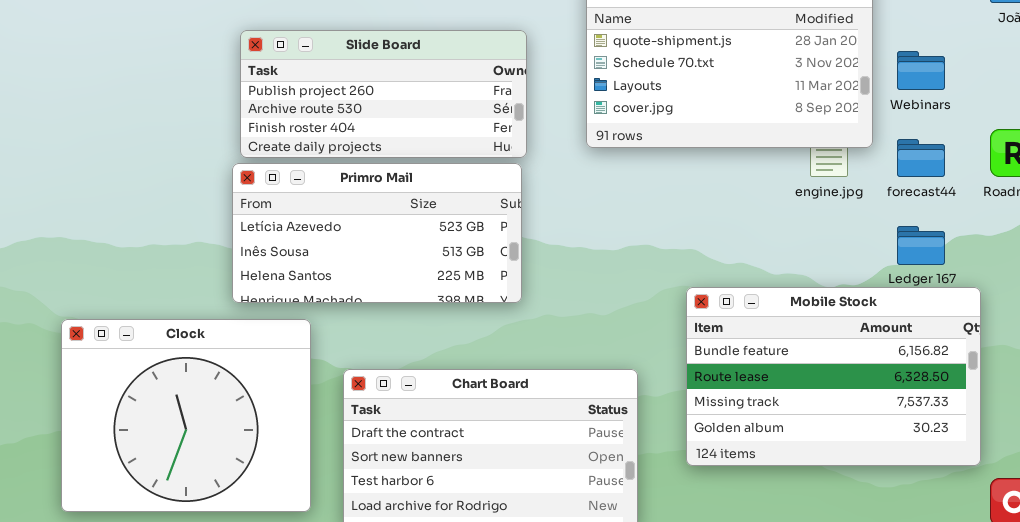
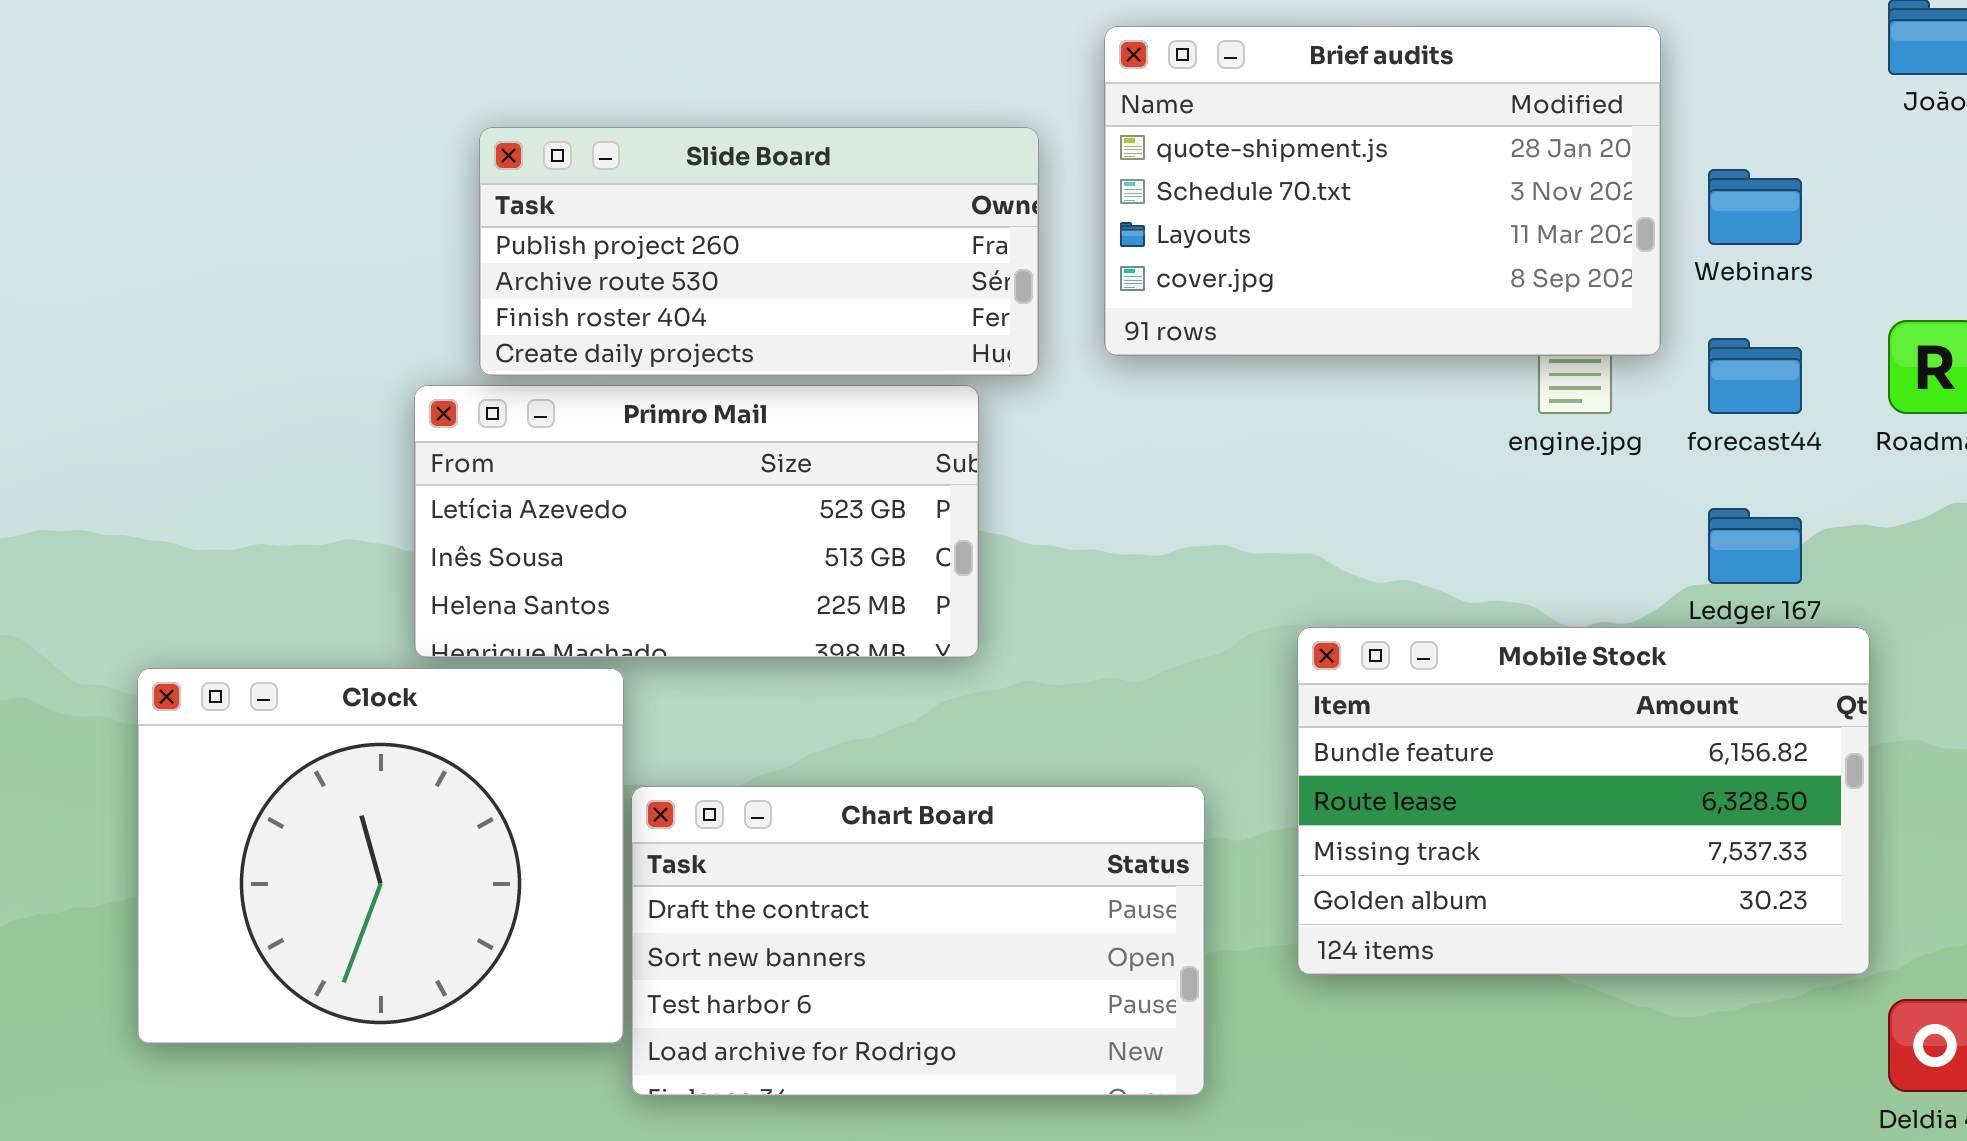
Slide Board: [240,30,527,158] -> [479,127,1039,376], moved
Clock: [61,319,311,512] -> [137,668,624,1044], moved

